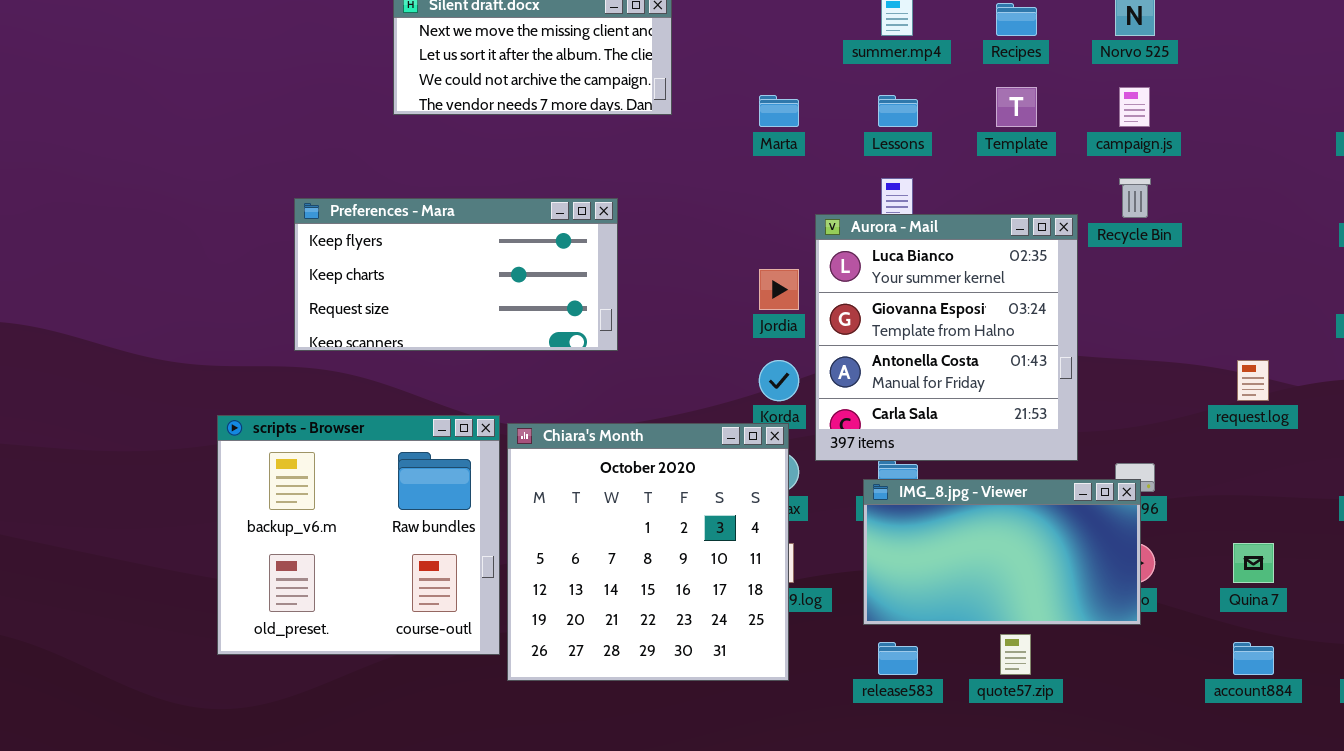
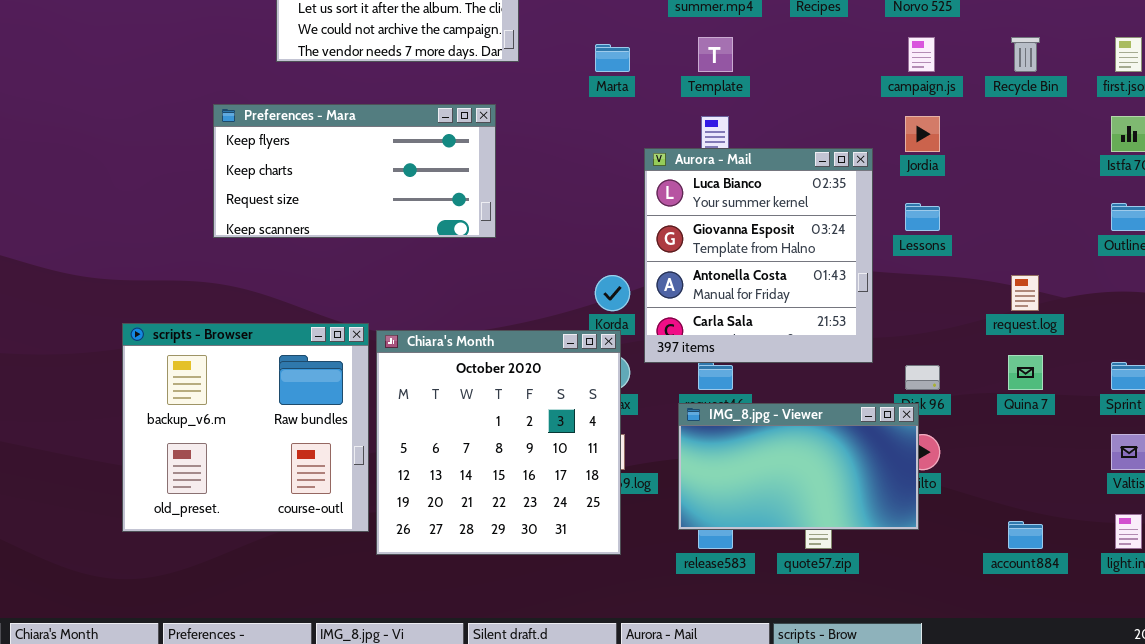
Template: [996,87,1037,127] -> [698,37,733,72], moved
Lessons: [878,95,918,127] -> [905,203,940,231], moved
Recycle Bin: [1119,178,1151,218] -> [1011,37,1040,72], moved
Preferences - Mara: [294,198,618,351] -> [213,104,496,238], moved
Jordia: [759,269,799,310] -> [905,116,940,152], moved
IMG_8.jpg - Viewer: [863,479,1141,625] -> [678,403,919,530], moved
Quina 7: [1233,543,1274,583] -> [1008,355,1043,390], moved

